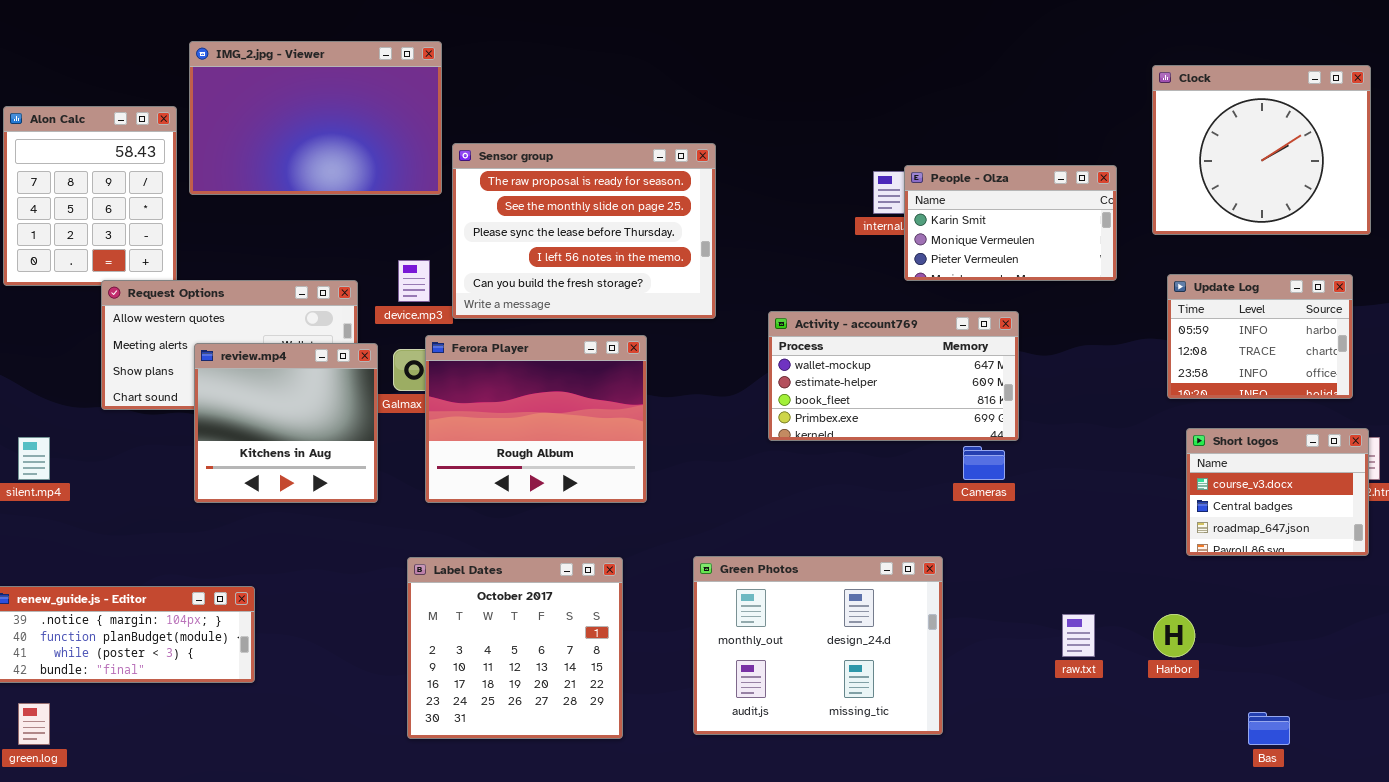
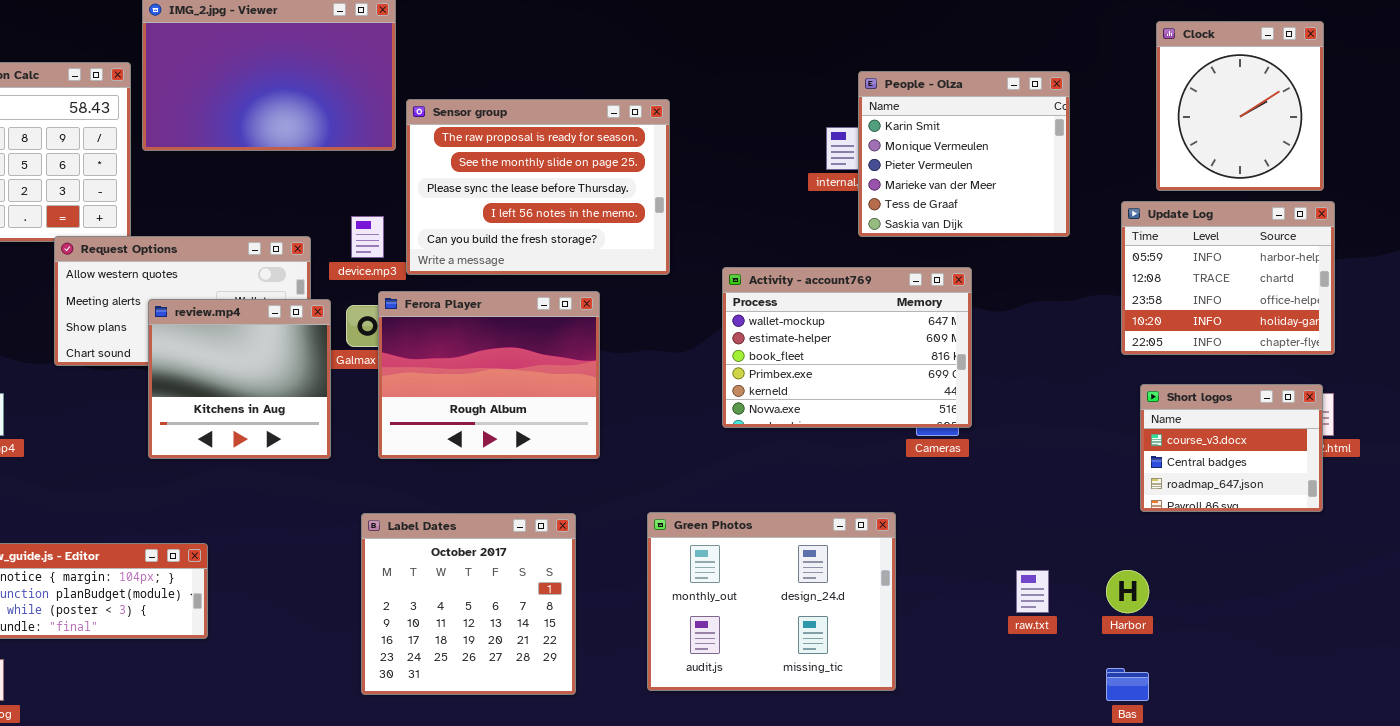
Clock: [1152,65,1371,235] -> [1156,21,1324,191], resized
People - Olza: [904,165,1117,281] -> [858,71,1070,237], resized
Update Log: [1167,274,1353,399] -> [1121,201,1335,355], resized
Activity - account769: [768,311,1019,441] -> [722,267,972,428], resized
Bas: [1248,712,1290,745] -> [1106,668,1149,701], moved

